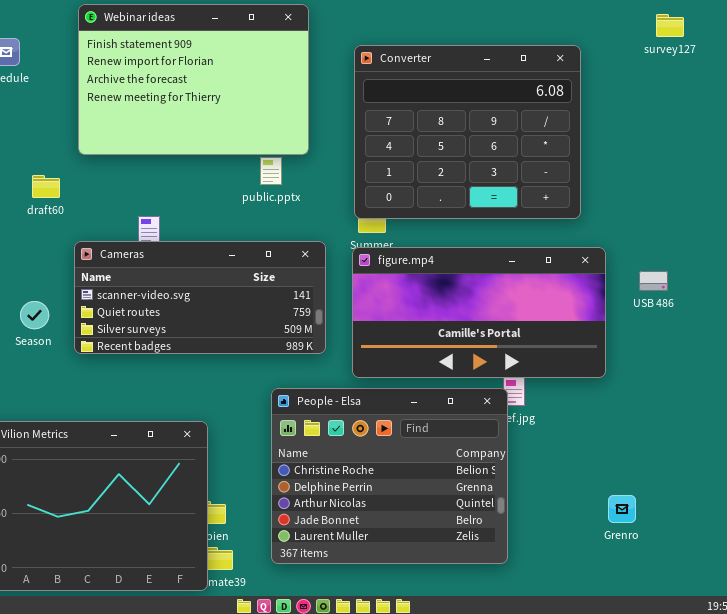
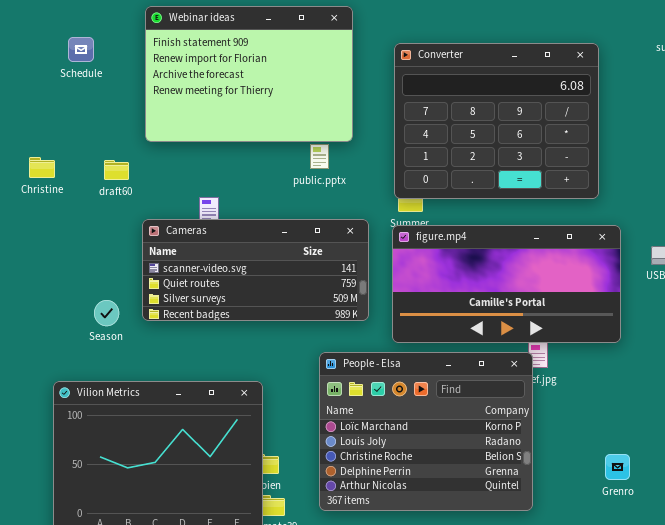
Season: [20,301,49,329] -> [94,300,119,326], moved
People - Elsa: [271,388,508,564] -> [319,352,533,511], scrolled up 2 rows
Grenro: [608,495,636,523] -> [605,454,630,480], moved

